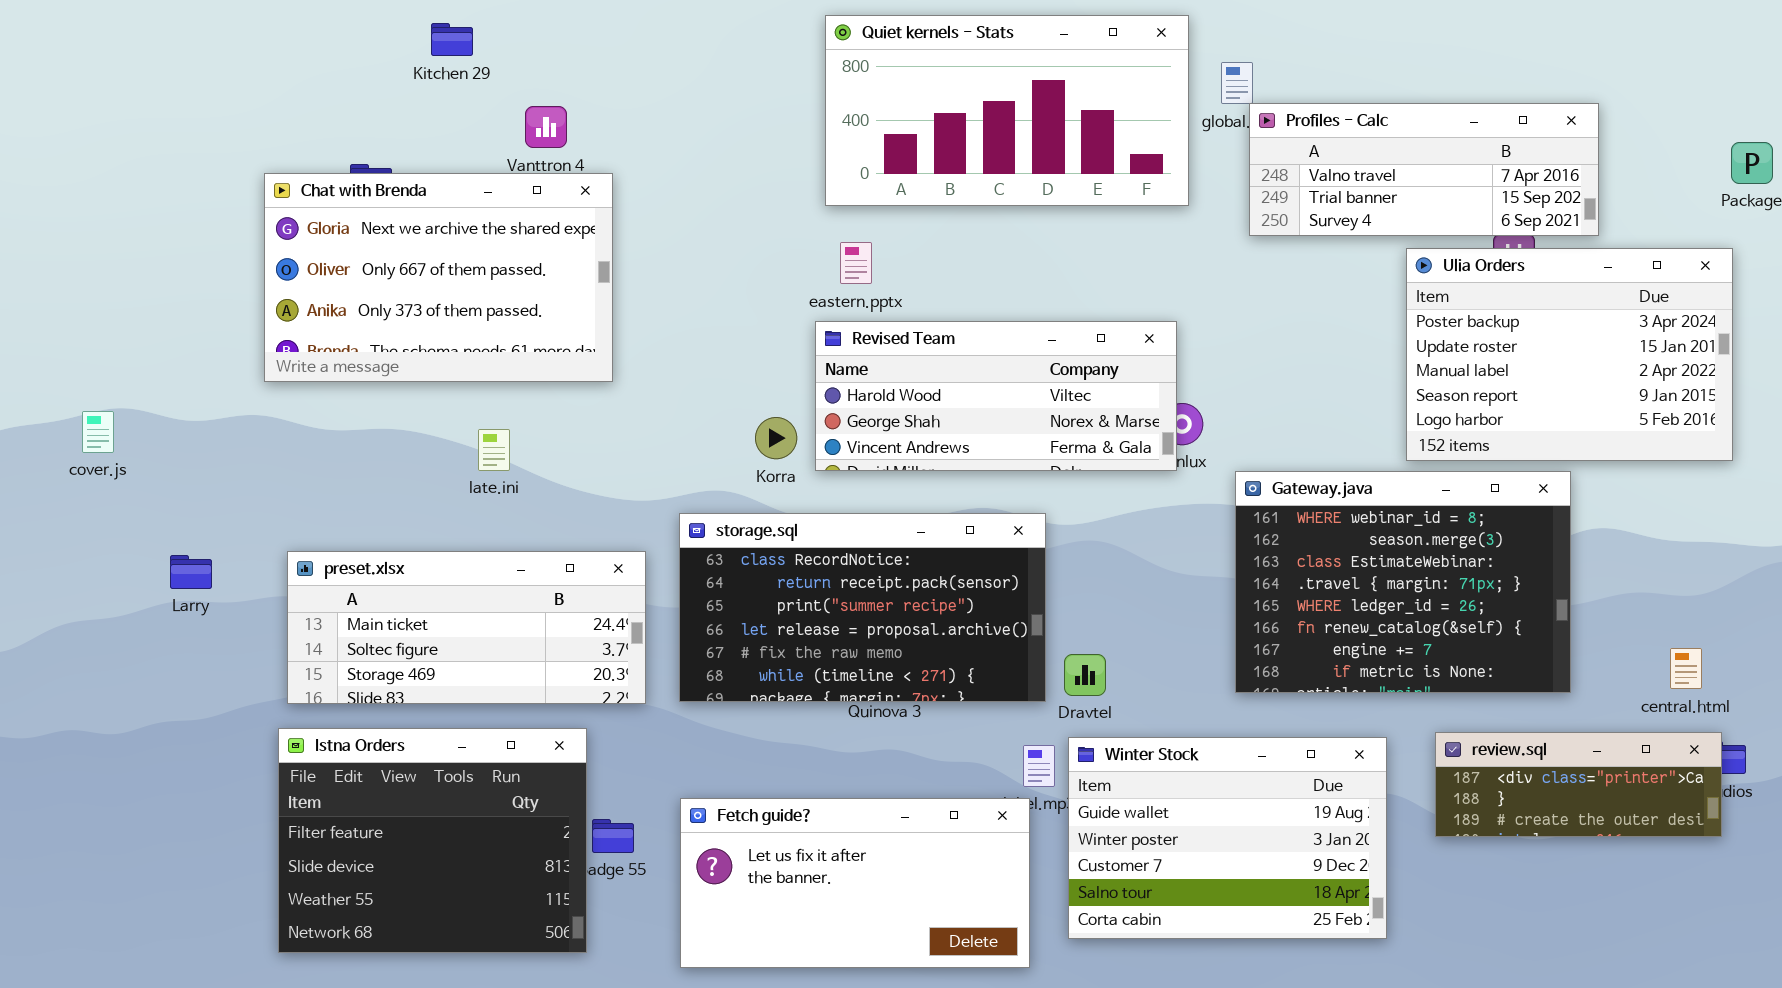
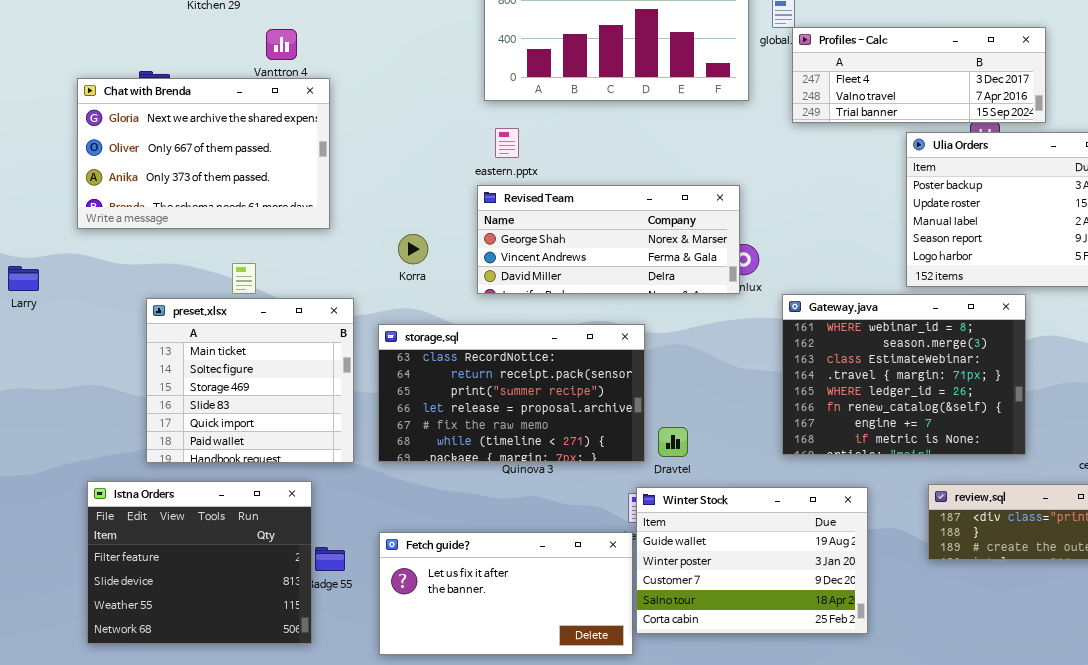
Profiles - Calc: [1249,103,1599,236] -> [792,27,1046,123], scrolled up 1 row
Revised Team: [815,321,1177,471] -> [477,185,740,294], scrolled down 1 row
Korra: [755,417,797,459] -> [398,234,428,264], moved
preset.xlsx: [287,551,646,704] -> [146,298,354,463], resized
Larry: [170,555,212,589] -> [8,266,39,291], moved
Winter Stock: [1068,737,1387,939] -> [636,487,868,634], moved

